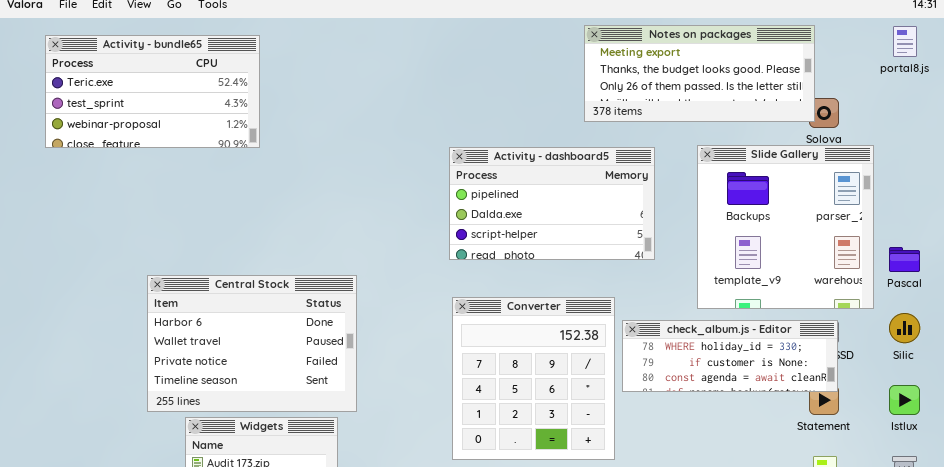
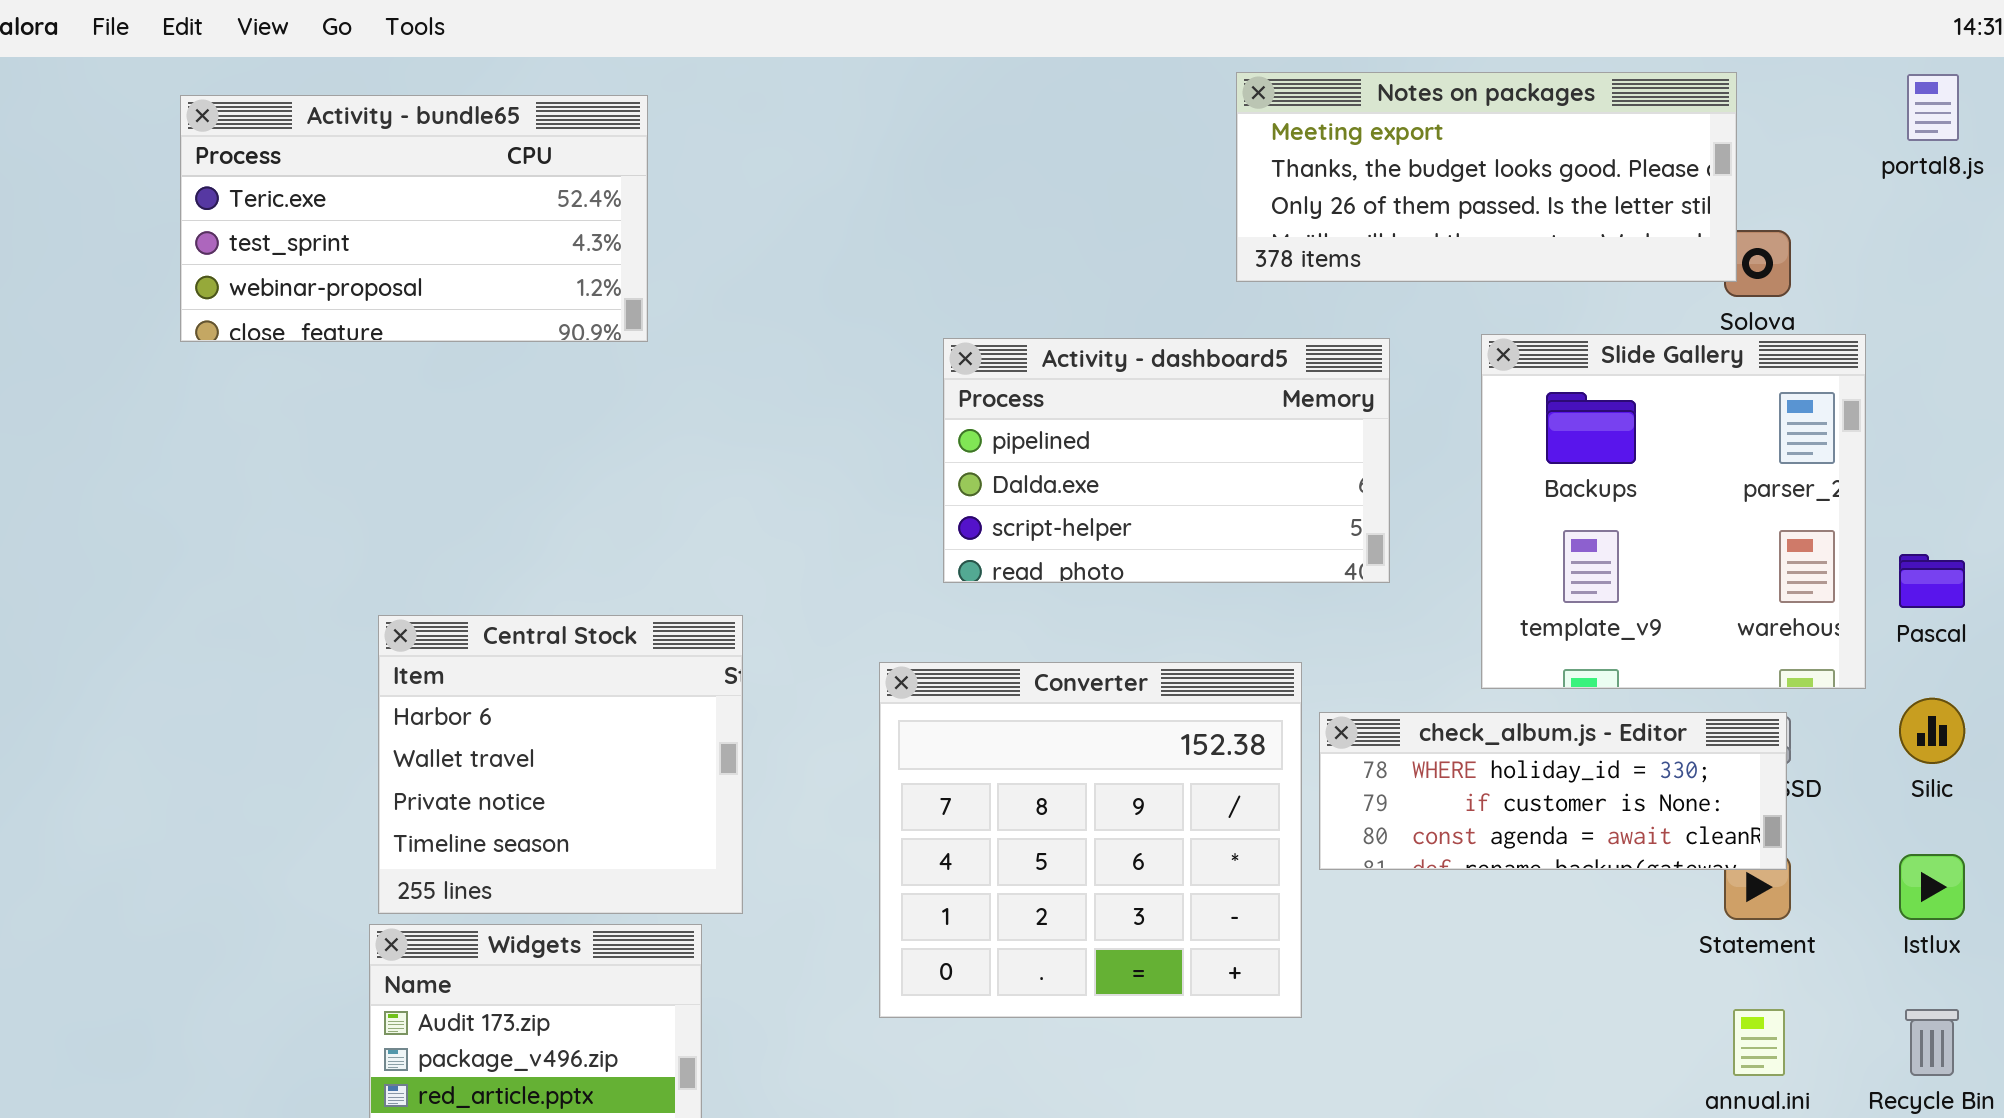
Activity - bundle65: [45,35,260,148] -> [180,95,648,342], moved
Central Stock: [147,275,357,412] -> [378,615,743,914], resized
Converter: [452,297,615,460] -> [879,662,1302,1018], resized

